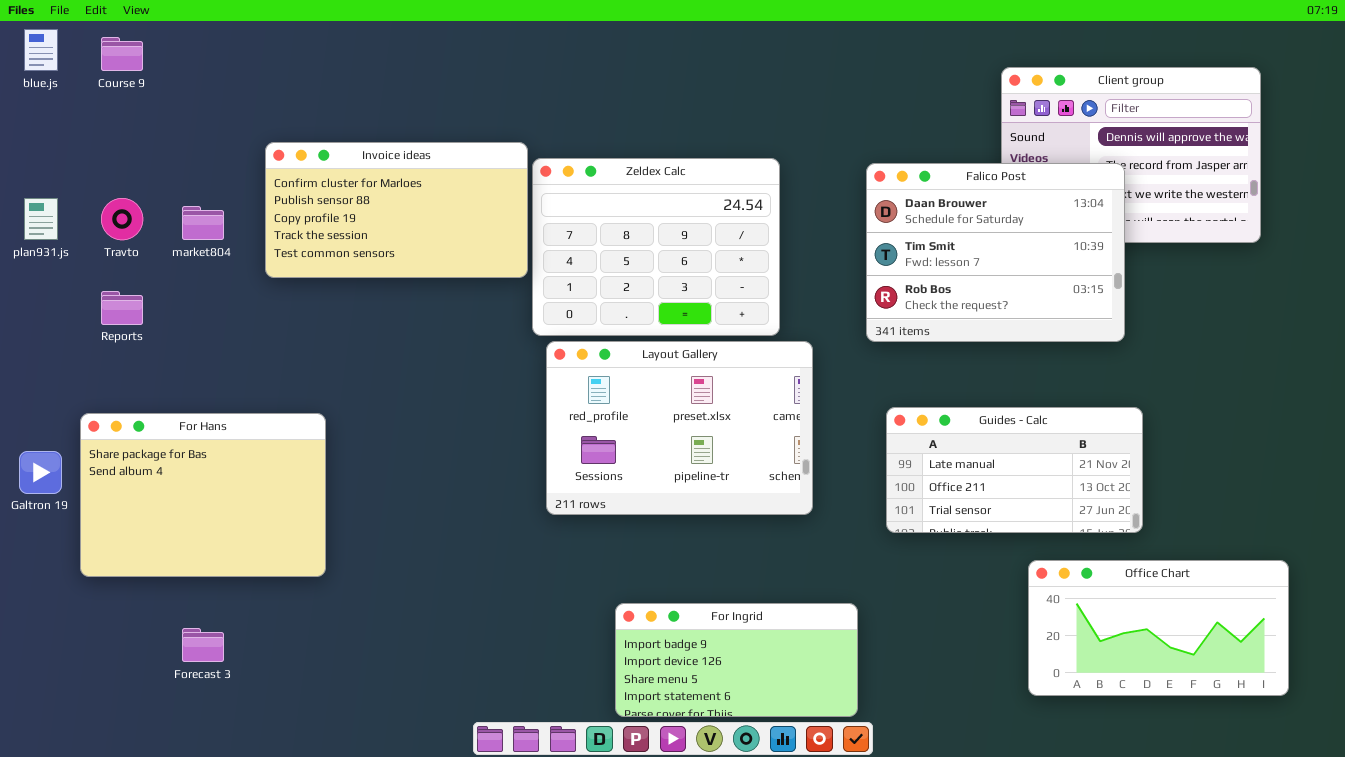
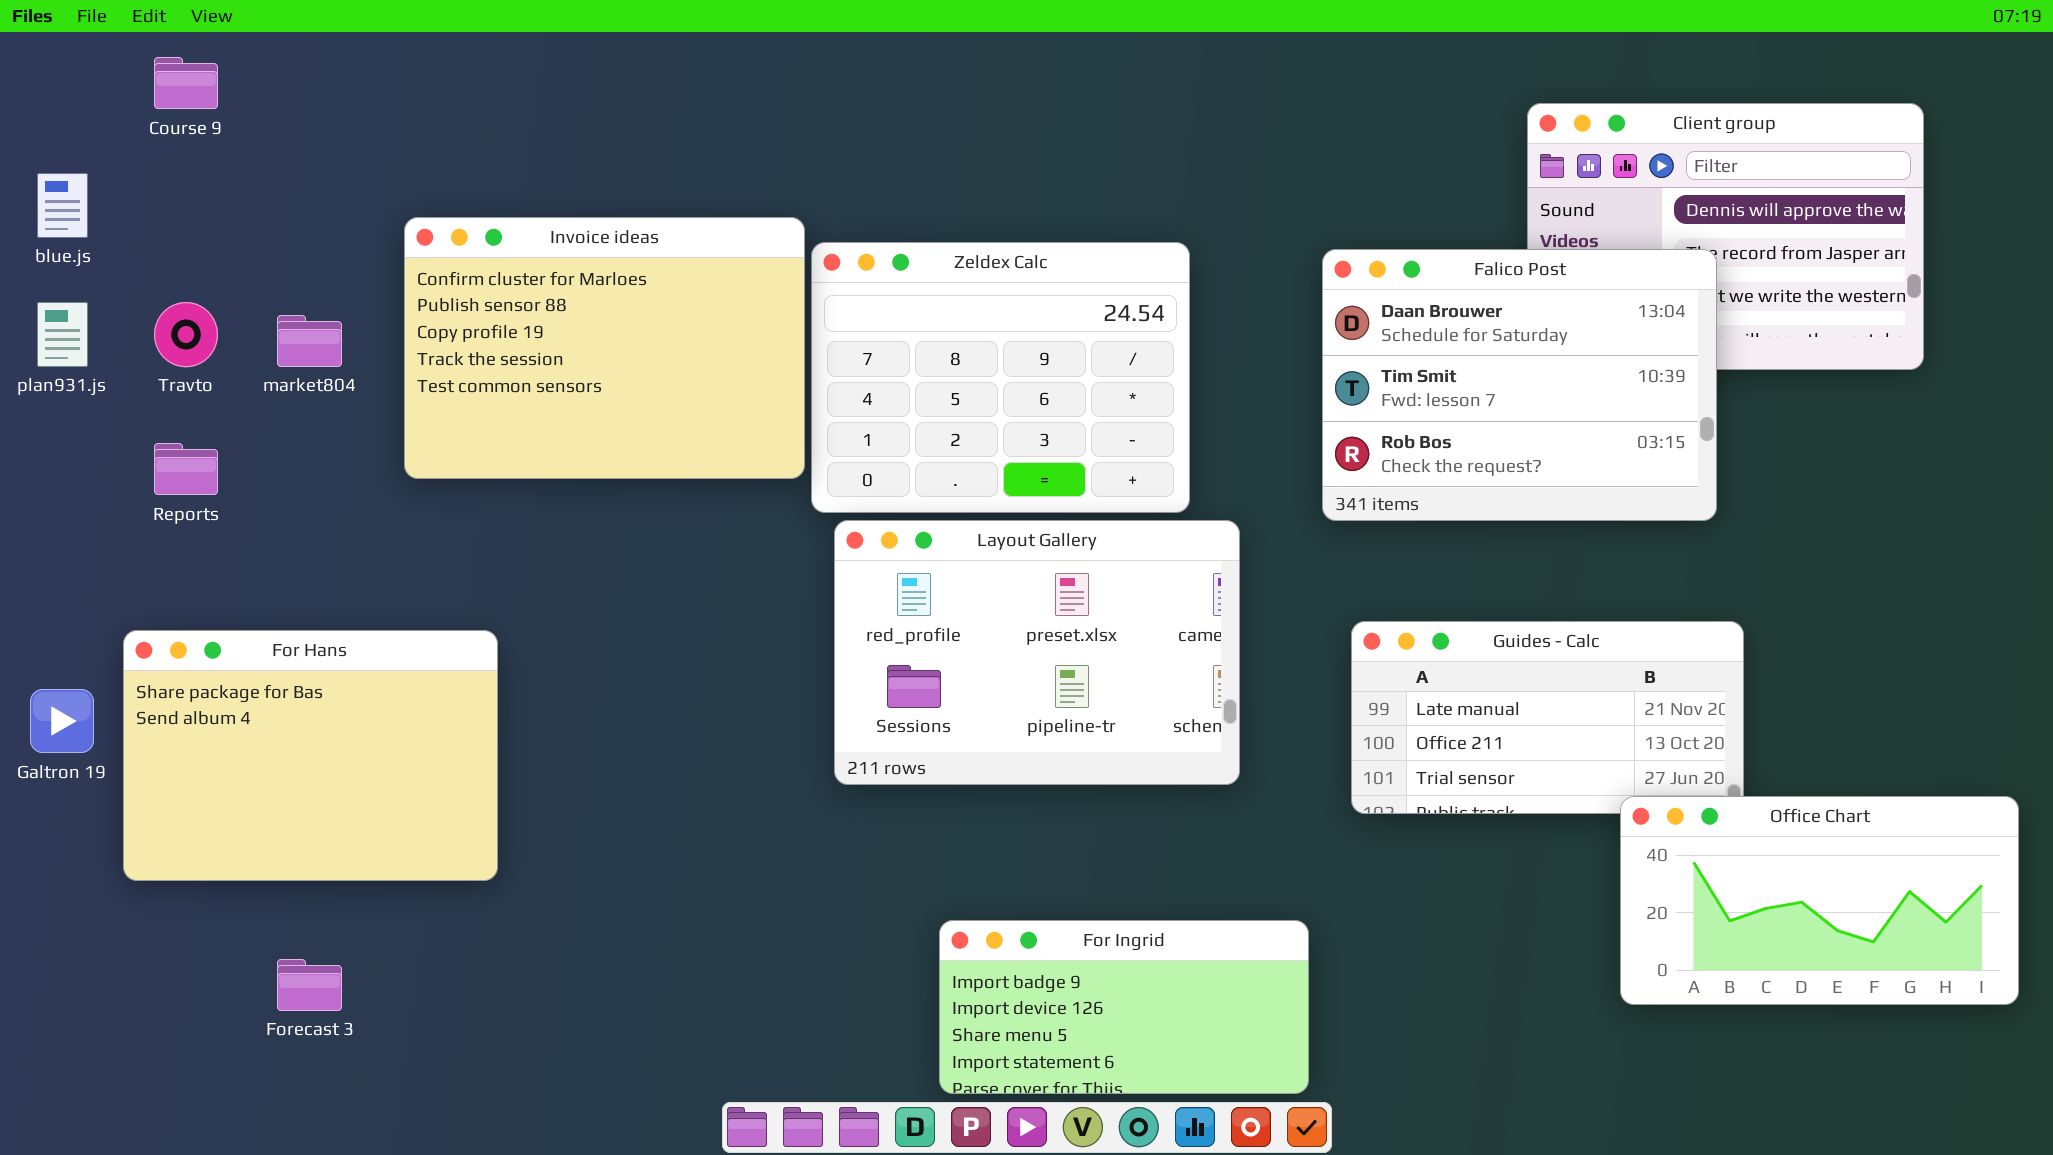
blue.js: [24,29,58,71] -> [37,173,88,238], moved
Invoice ideas: [265,142,528,278] -> [404,217,805,479], resized
Office Chart: [1028,560,1289,696] -> [1620,796,2019,1005], moved

